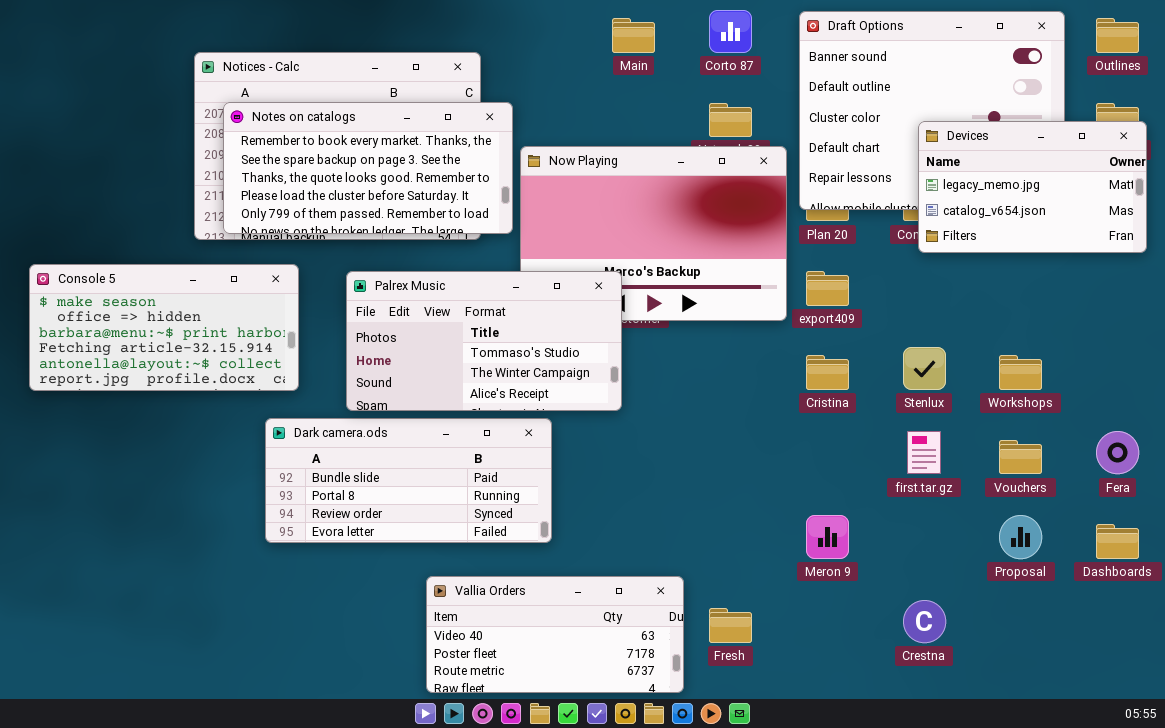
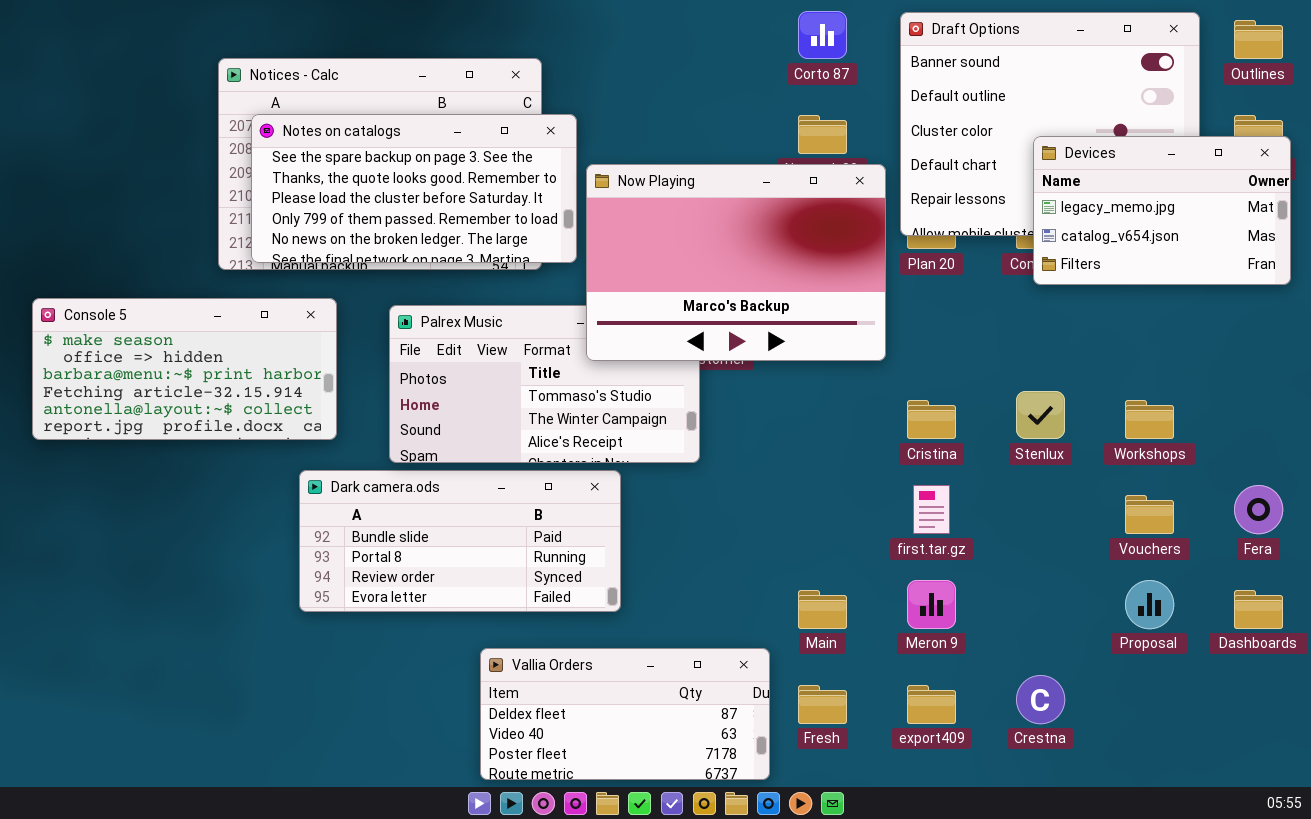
Main: [612,18,655,53] -> [798,590,847,629], moved
Notes on catalogs: [223,102,513,234] -> [251,114,577,263], scrolled down 1 row
Now Playing: [520,146,787,321] -> [586,164,886,361], raised
export409: [806,271,849,306] -> [907,685,956,724], moved
first.tar.gz: [907,431,941,474] -> [913,485,950,534], moved
Vallia Orders: [426,576,684,693] -> [480,648,770,780], scrolled up 1 row

